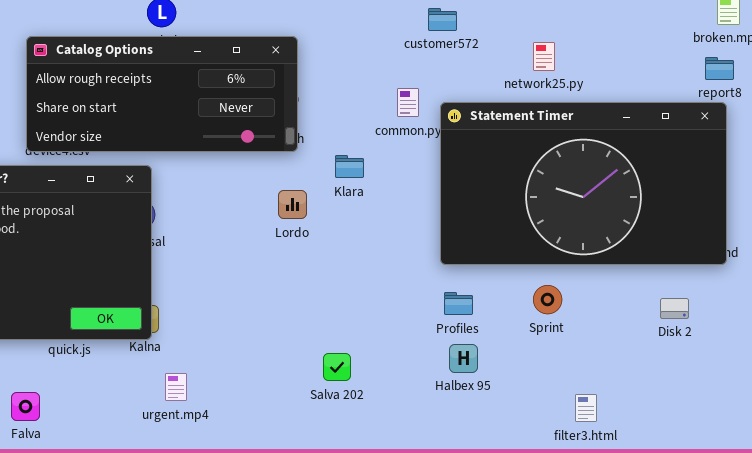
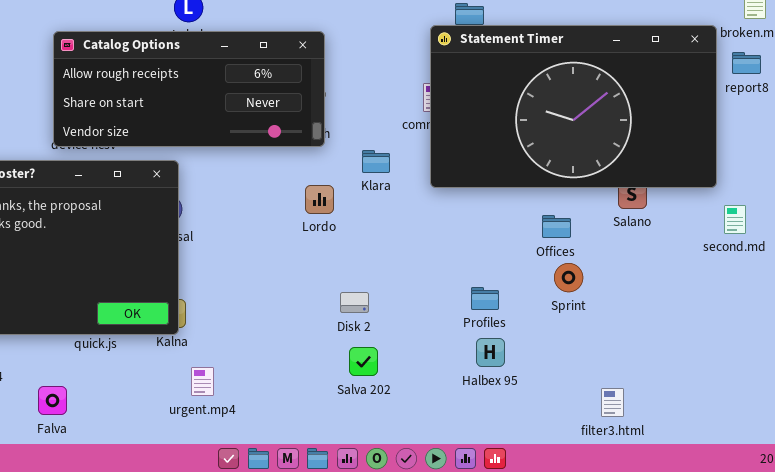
Statement Timer: [440,102,727,265] -> [430,25,717,188], moved
Sprint: [533,285,562,314] -> [554,263,583,292], moved
Disk 2: [660,298,689,319] -> [340,292,369,313], moved

